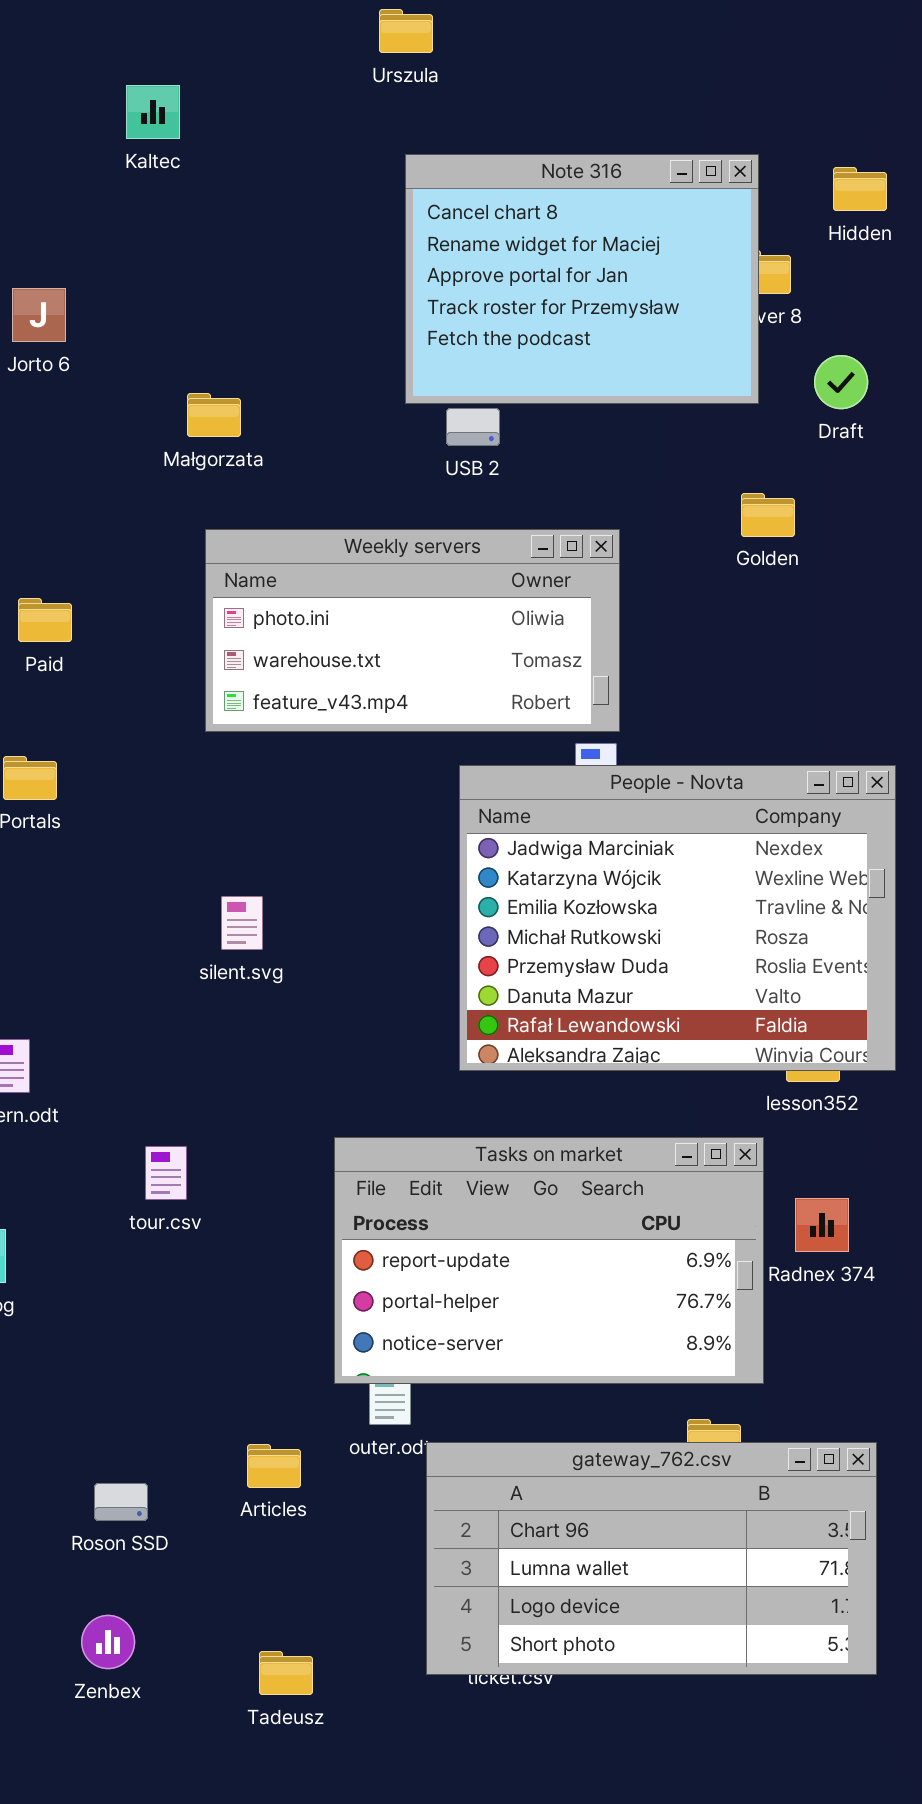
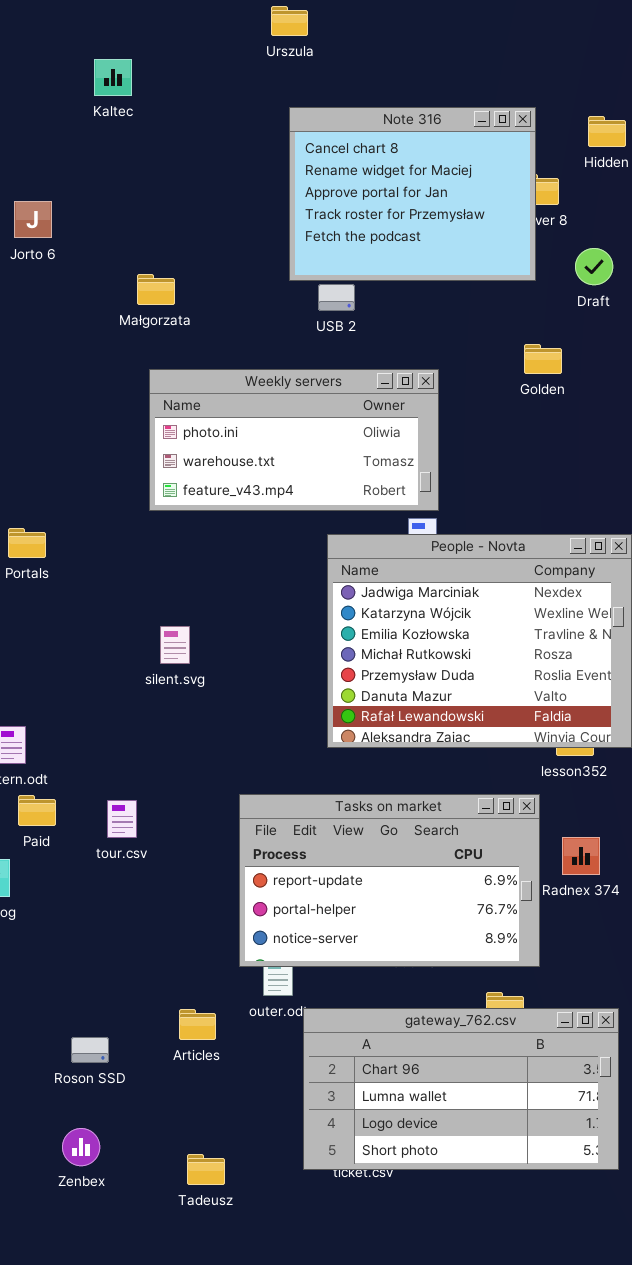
Paid: [18,598,72,642] -> [18,795,56,826], moved

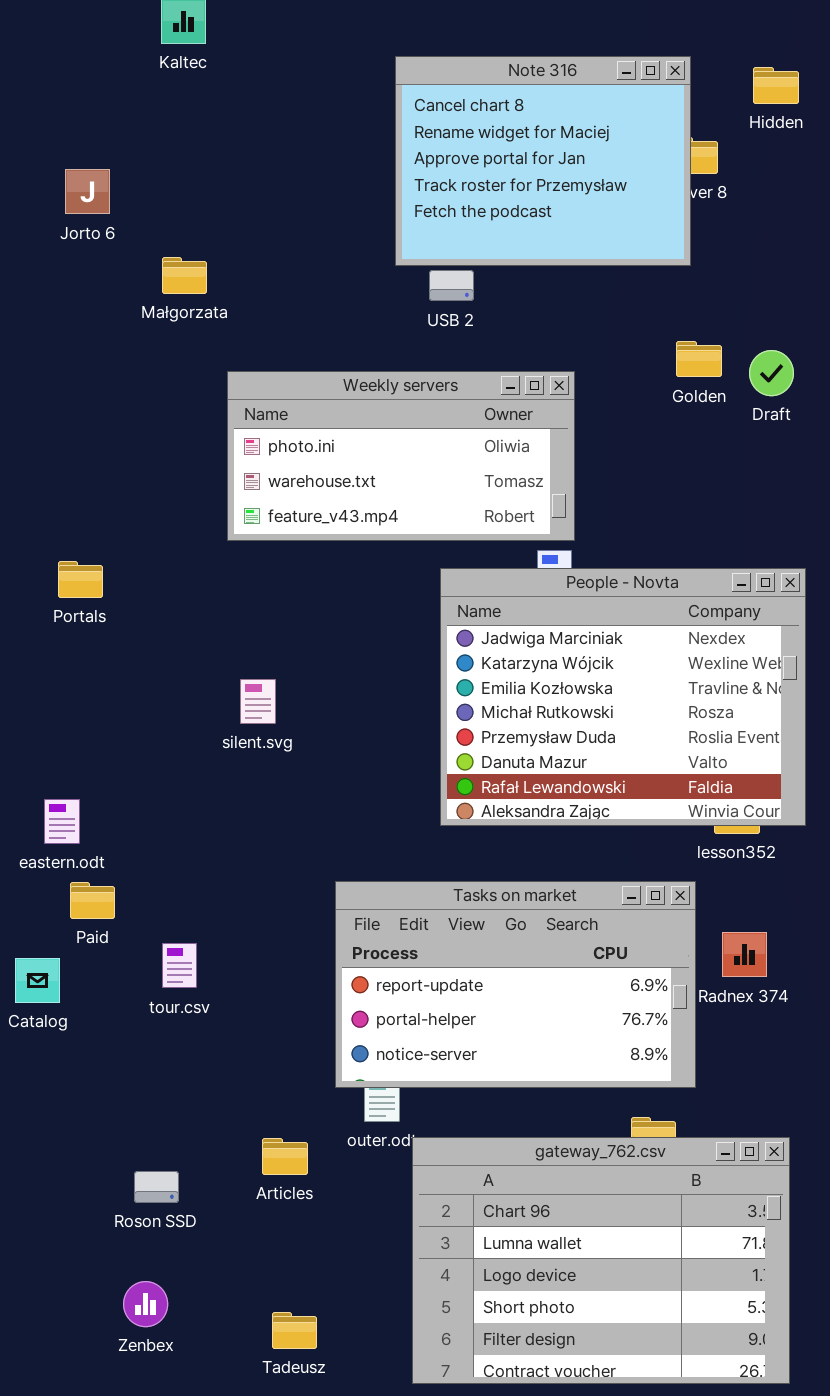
Draft: [575,248,613,285] -> [749,350,794,396], moved
Małgorzata: [137,274,175,305] -> [162,257,207,294], moved
tour.csv: [107,800,137,838] -> [162,943,197,988], moved
gateway_762.csv: [303,1008,619,1170] -> [412,1137,790,1384], resized

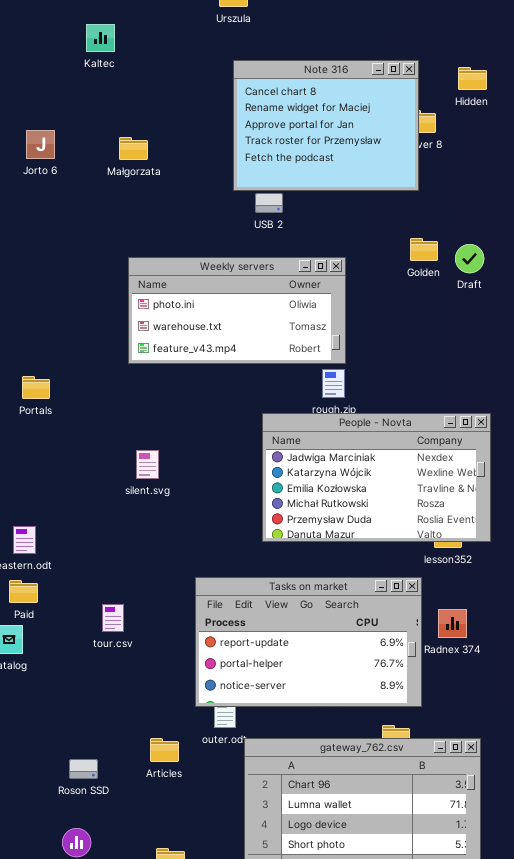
Małgorzata: [162,257,207,294] -> [119,137,148,160], moved
People - Novta: [440,568,806,826] -> [262,413,491,542], resized
Paid: [70,882,115,919] -> [9,580,38,603], moved
tour.csv: [162,943,197,988] -> [102,604,124,632], moved

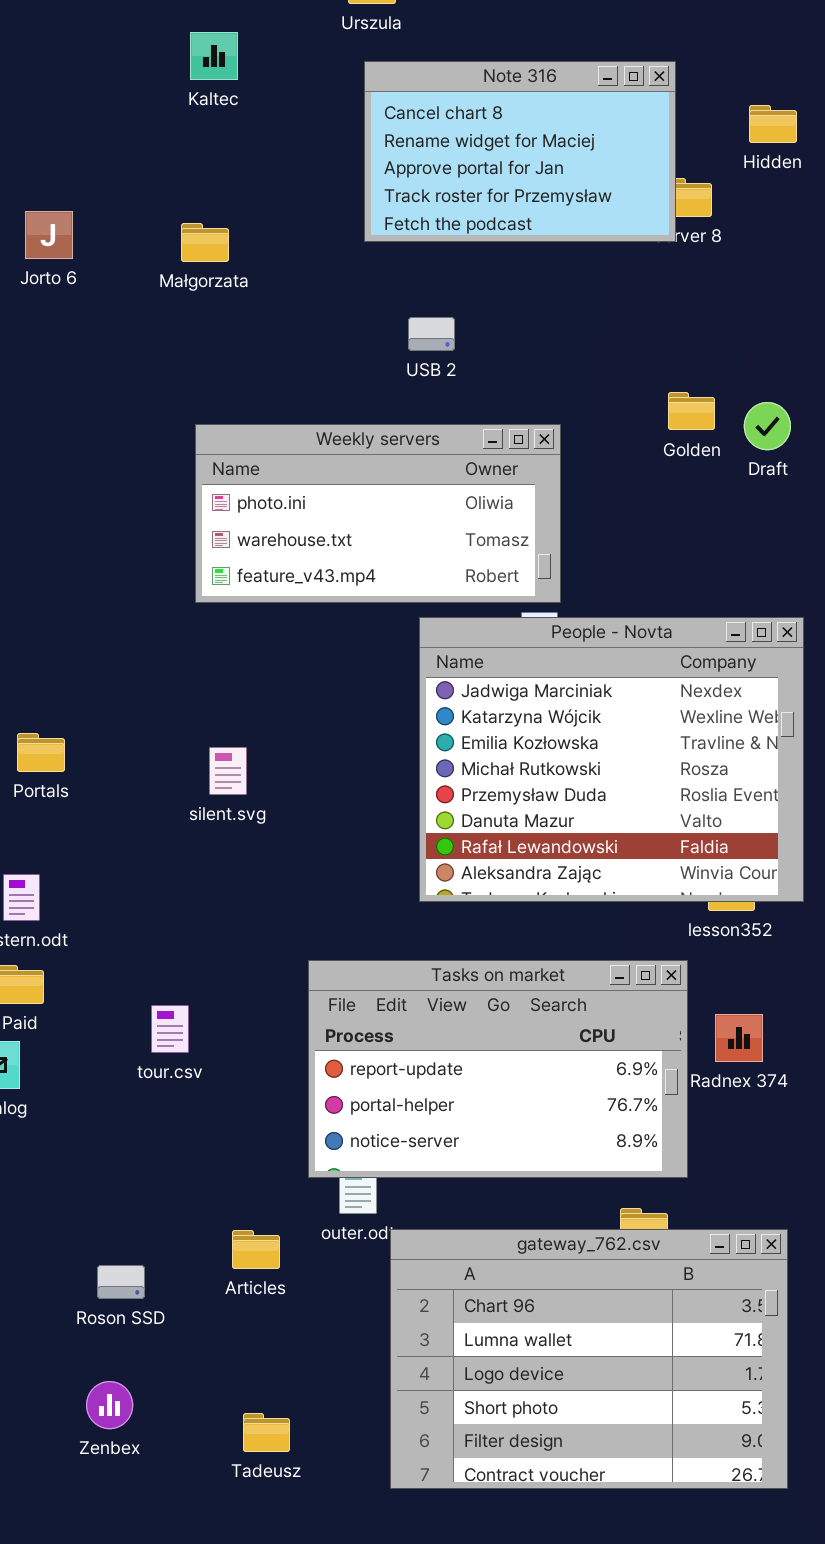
Kaltec: [86,24,115,52] -> [190,32,238,80], moved
Note 316: [233,60,419,191] -> [364,61,676,242], moved, resized
Portals: [22,376,50,399] -> [17,733,65,772], moved
People - Novta: [262,413,491,542] -> [419,617,804,902], resized

